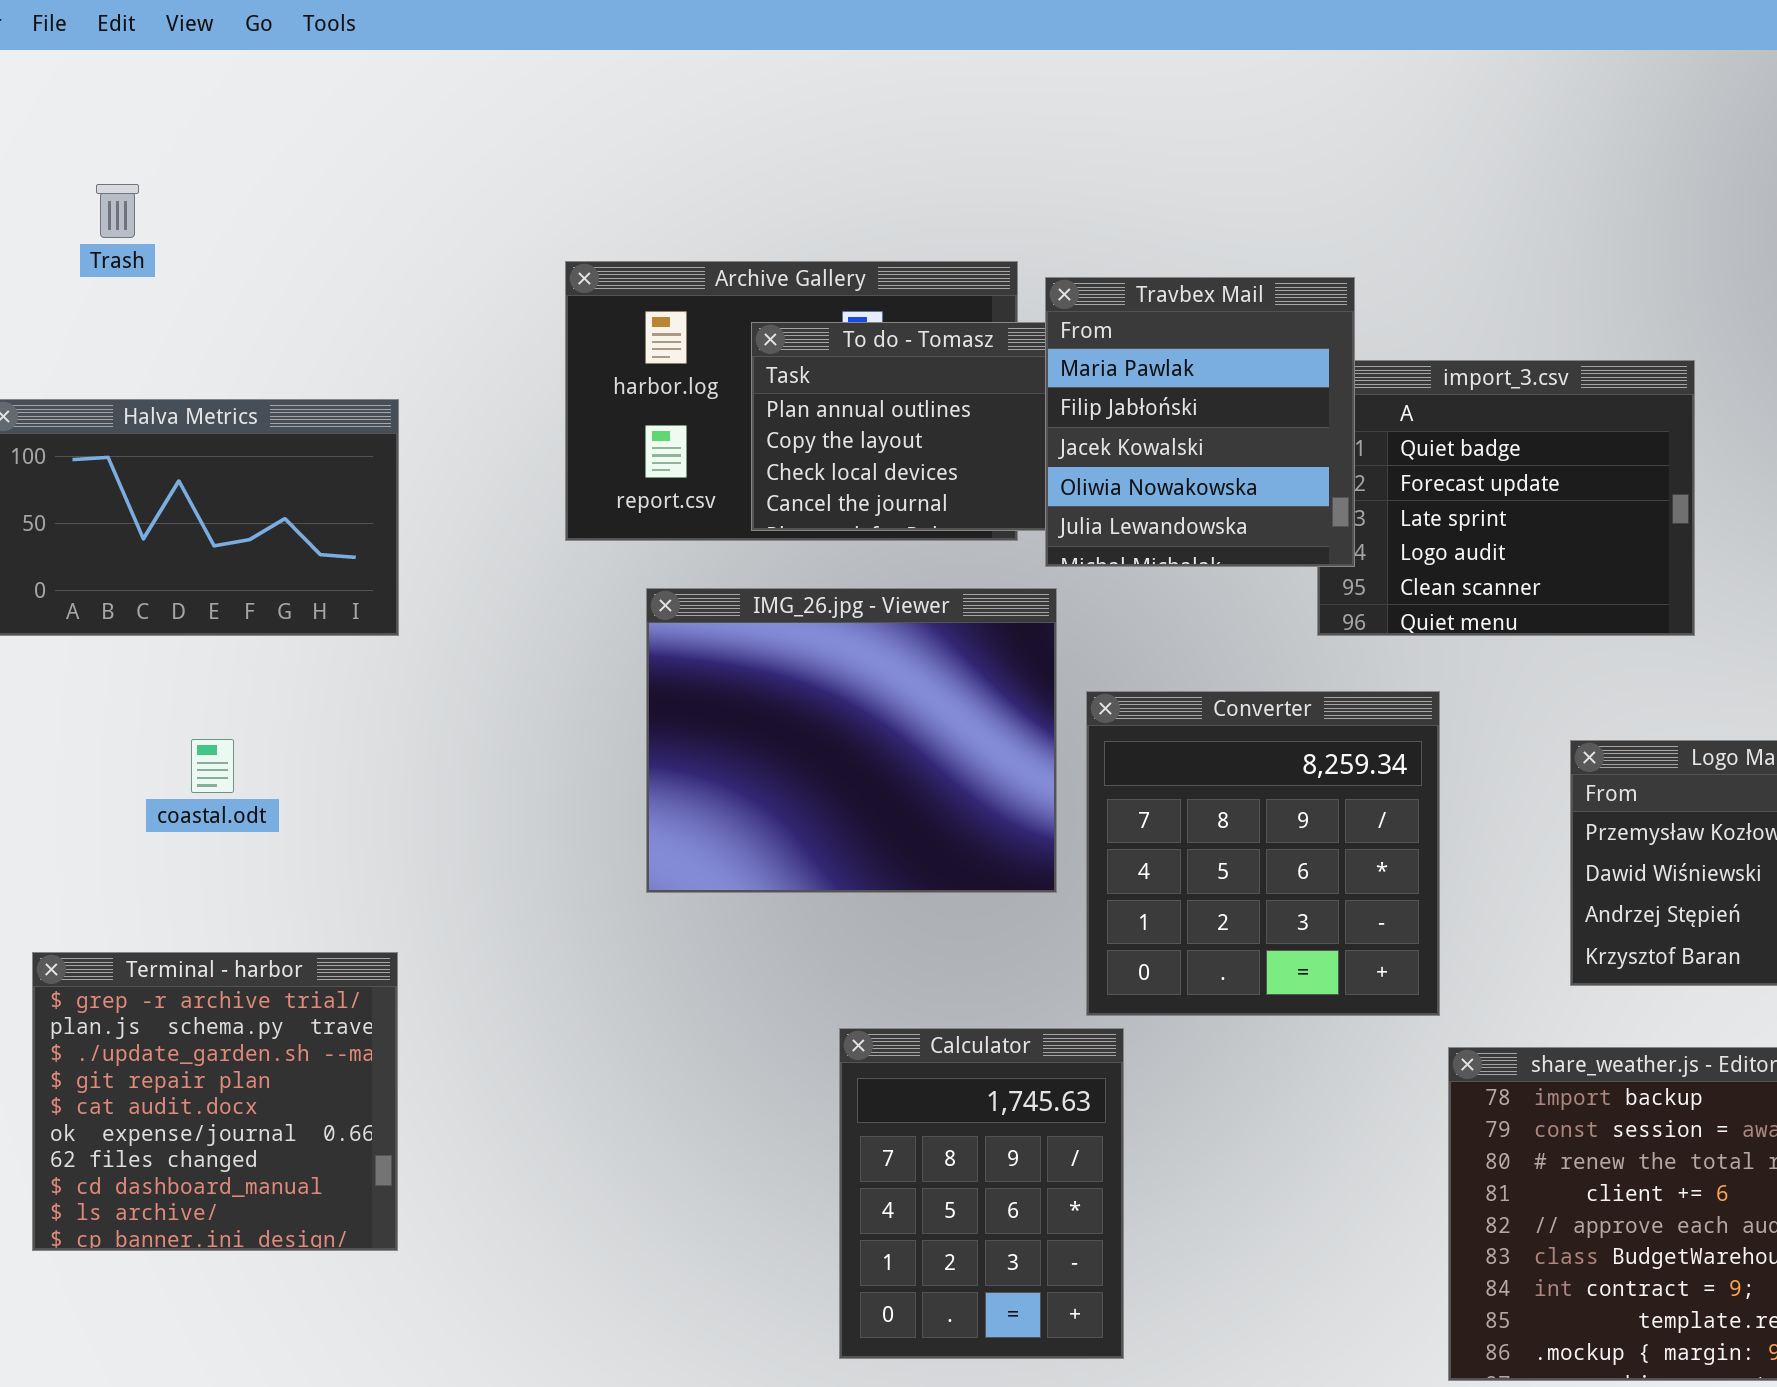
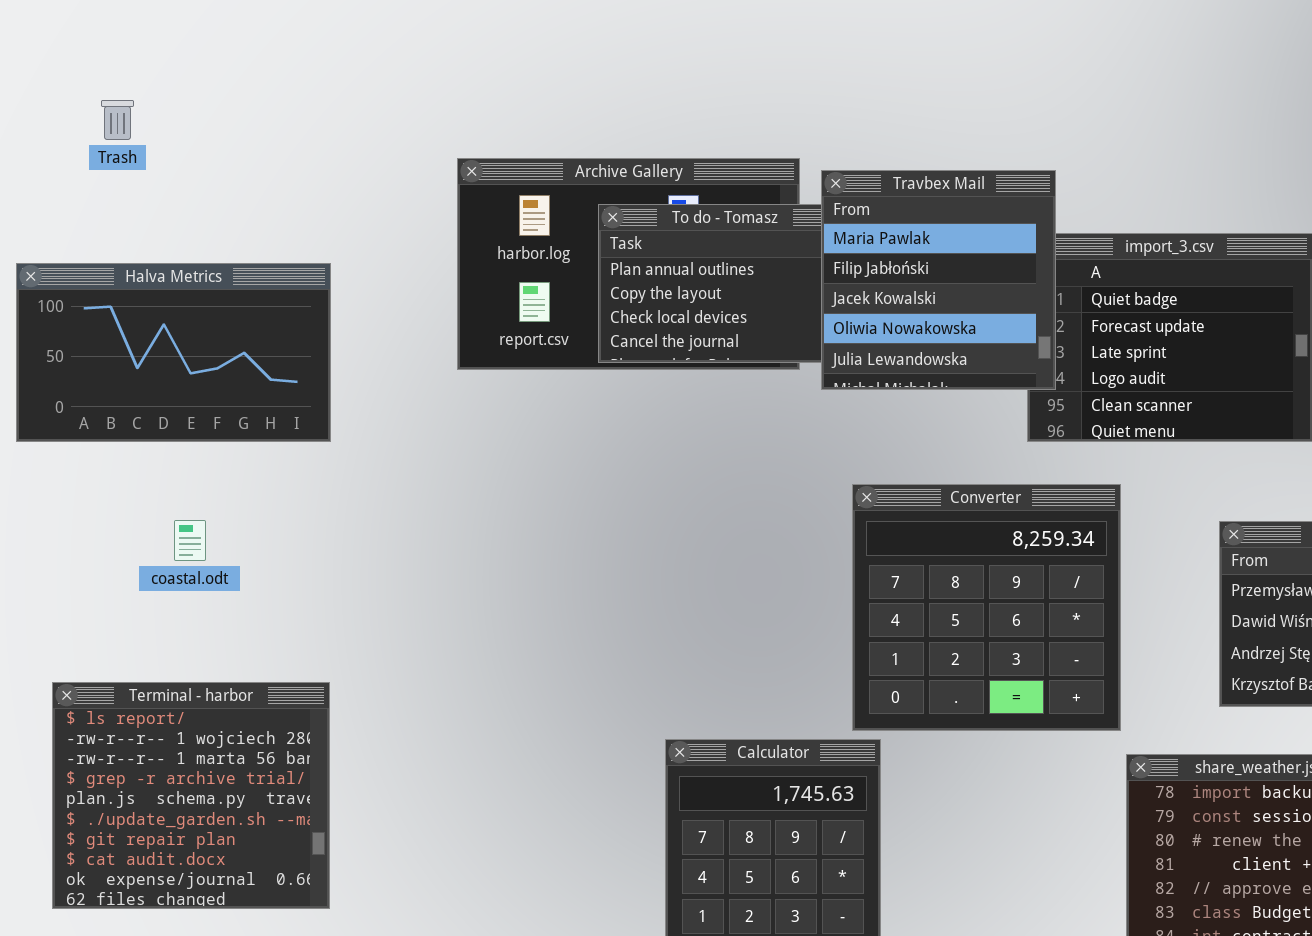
IMG_26.jpg - Viewer: [646,588,1057,893] -> none, closed
Terminal - harbor: [32,952,398,1251] -> [52,682,330,909], scrolled up 3 rows

